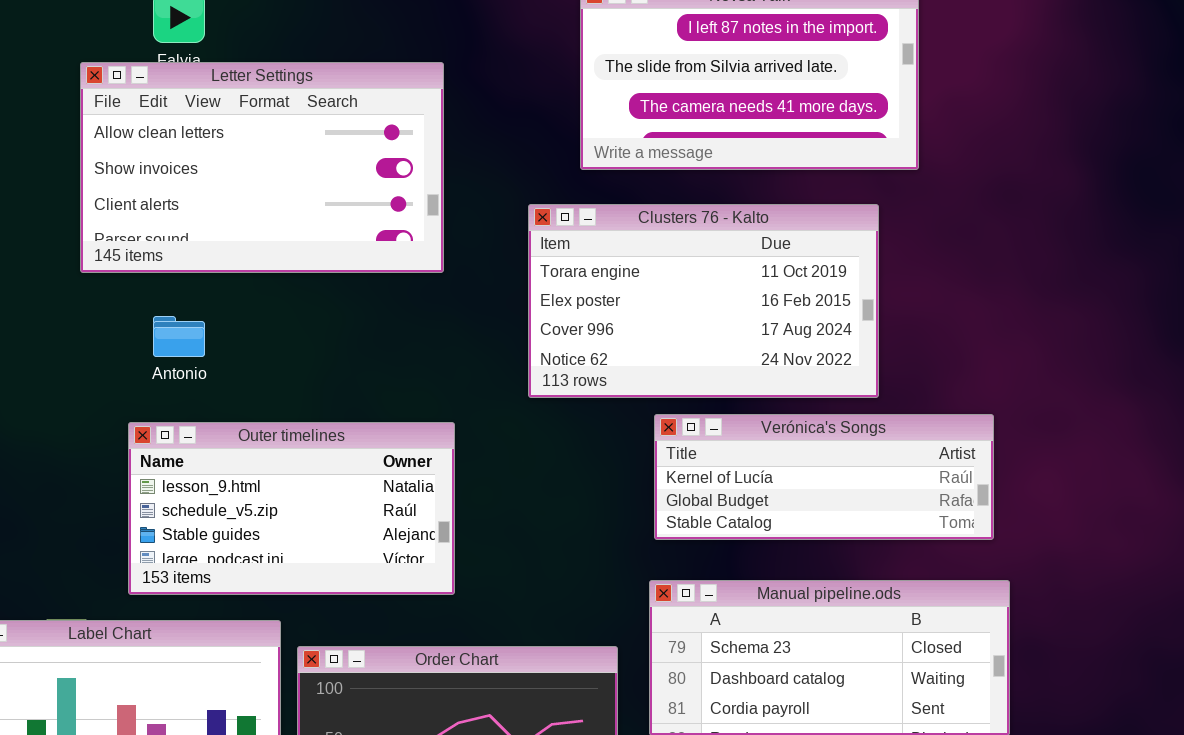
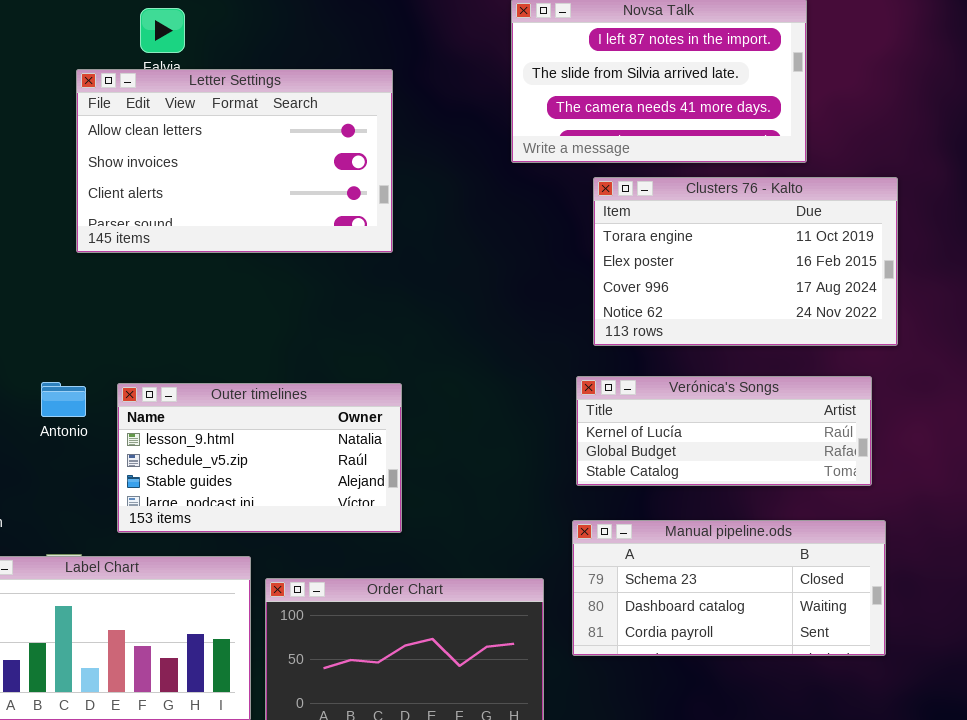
Clusters 76 - Kalto: [528,204,879,398] -> [593,177,898,346], moved
Antonio: [153,316,205,357] -> [41,382,86,417], moved

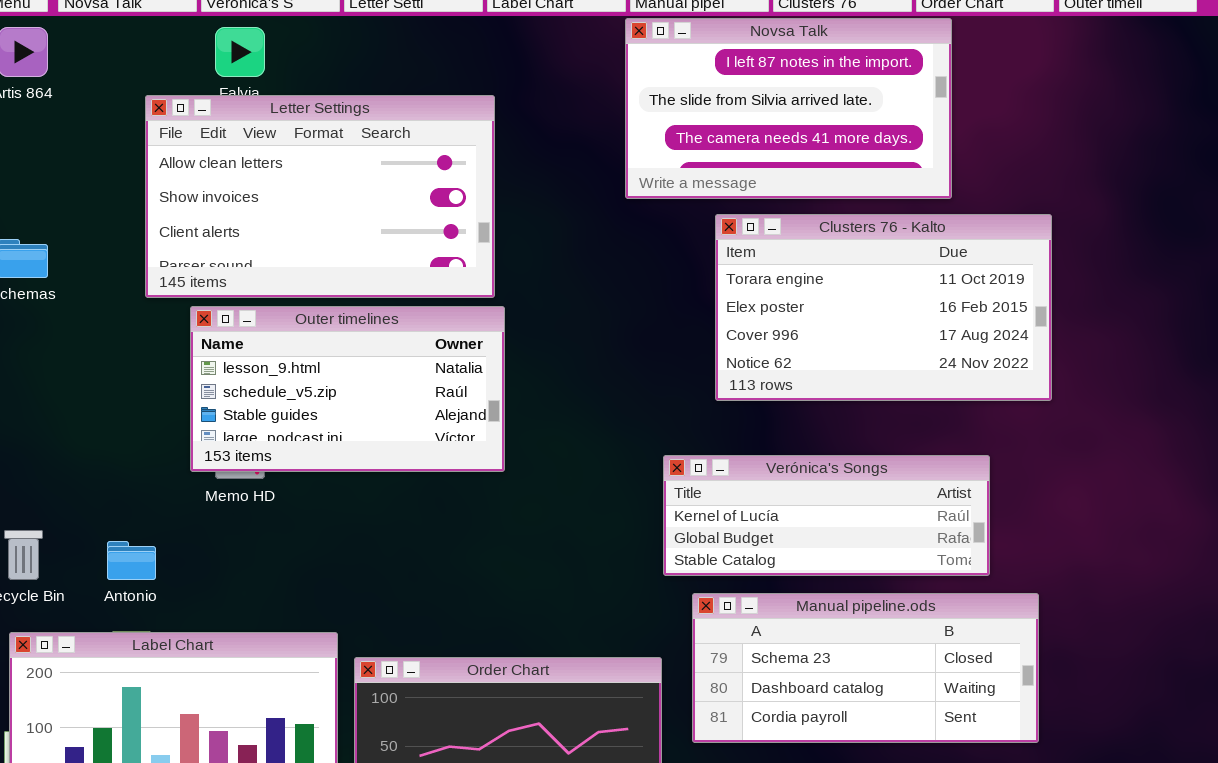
Verónica's Songs: [576,376,872,486] -> [663,455,990,576], moved
Antonio: [41,382,86,417] -> [107,541,156,580], moved
Outer timelines: [117,383,402,533] -> [190,306,505,472], moved

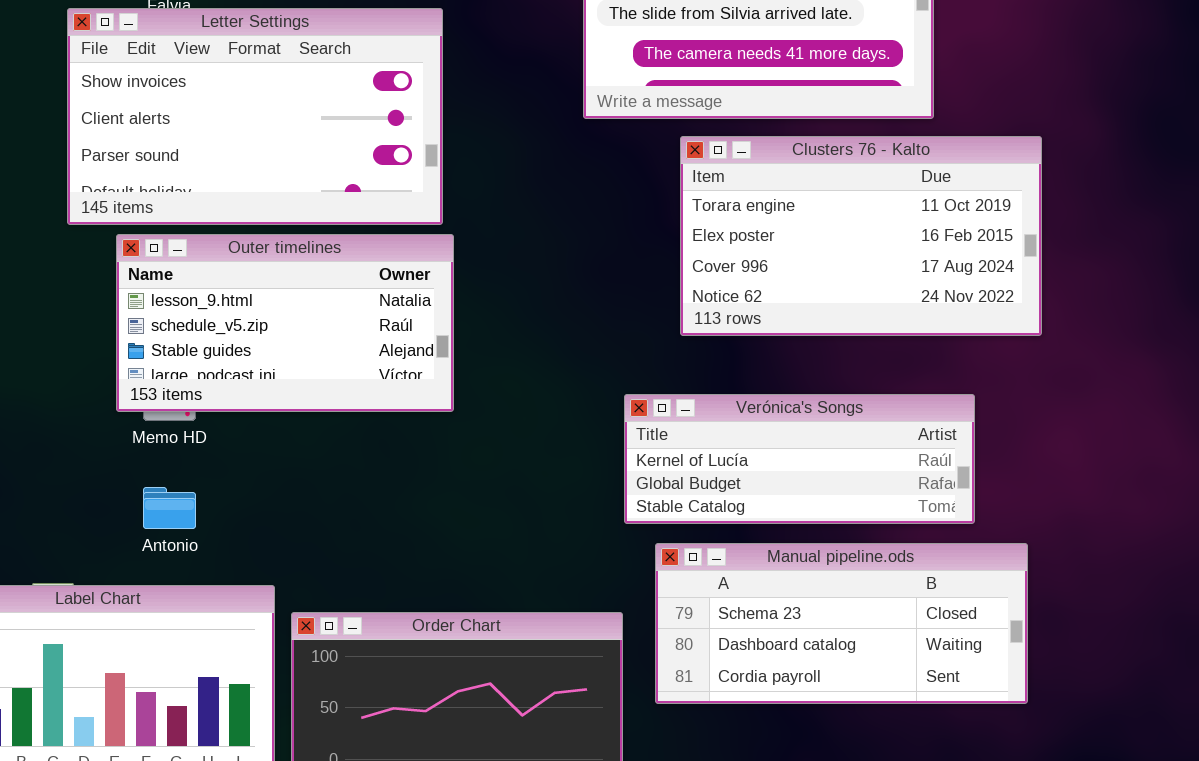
Letter Settings: [145,95,495,298] -> [67,8,443,225], scrolled down 1 row
Antonio: [107,541,156,580] -> [143,487,196,529], moved

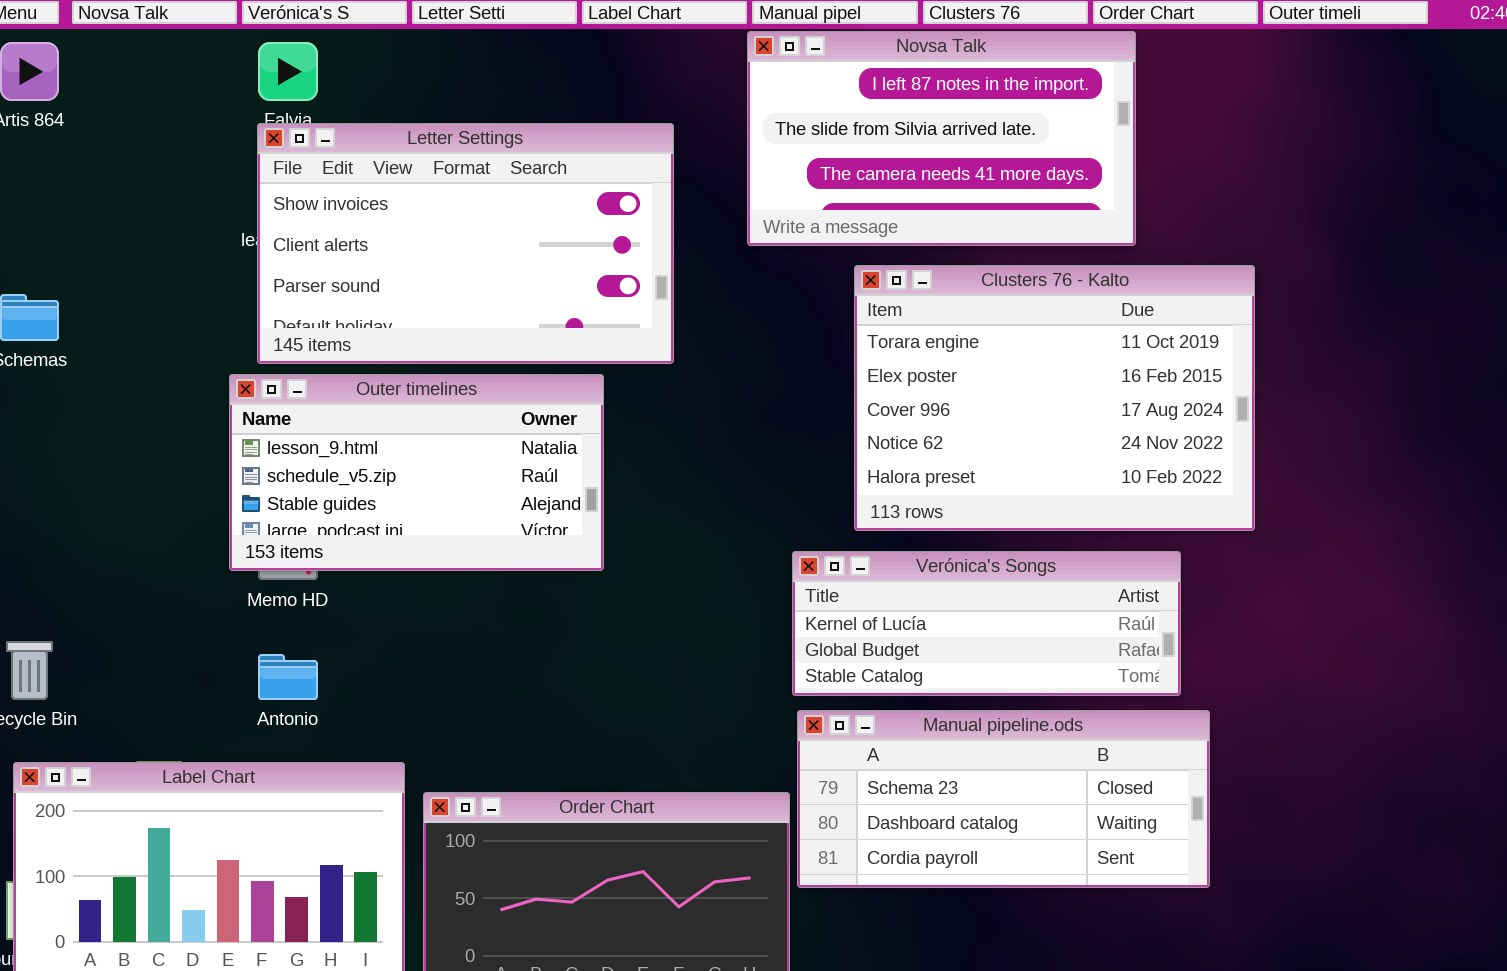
Letter Settings: [67,8,443,225] -> [257,123,674,364], moved
Clusters 76 - Kalto: [680,136,1042,336] -> [854,265,1255,531], resized
Manual pipeline.ods: [655,543,1028,704] -> [797,710,1210,888], moved

